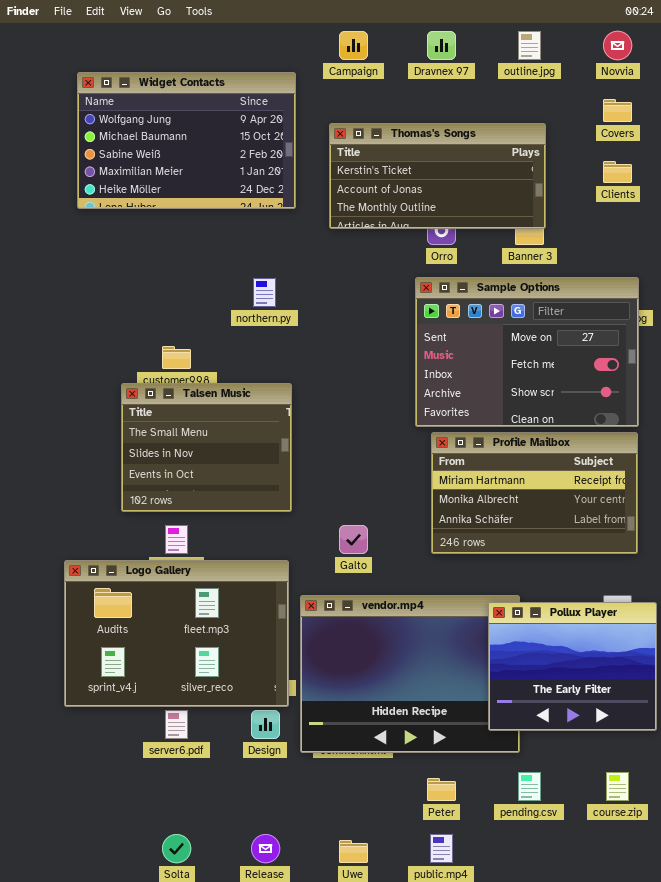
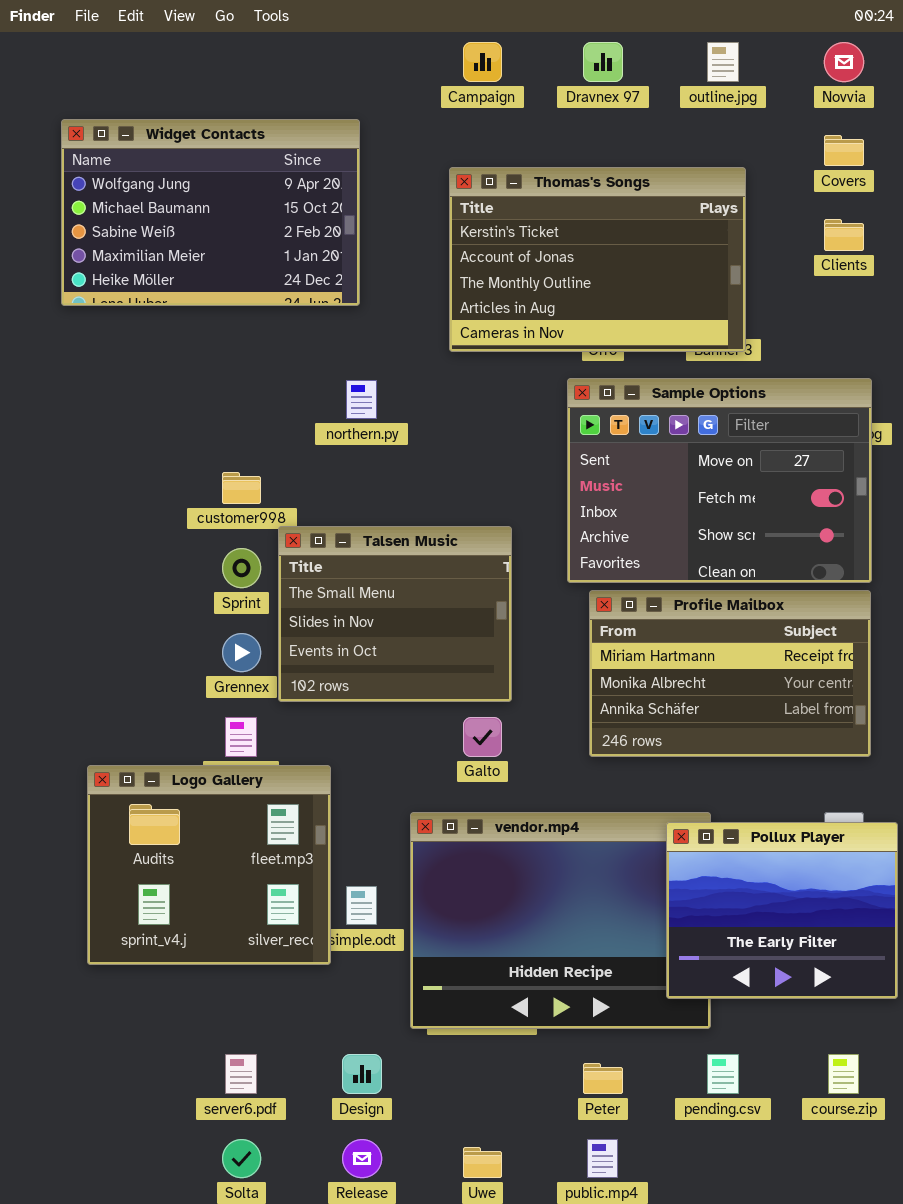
Widget Contacts: [77,72,296,209] -> [61,119,360,306], moved
Thomas's Songs: [329,123,546,229] -> [449,167,746,352], resized
Talsen Music: [121,383,292,512] -> [278,526,512,702], moved
Logo Gallery: [64,560,289,707] -> [87,765,331,965], resized
server6.pdf: [165,710,188,739] -> [225,1054,257,1094], moved
Design: [251,710,280,739] -> [342,1054,382,1094], moved

